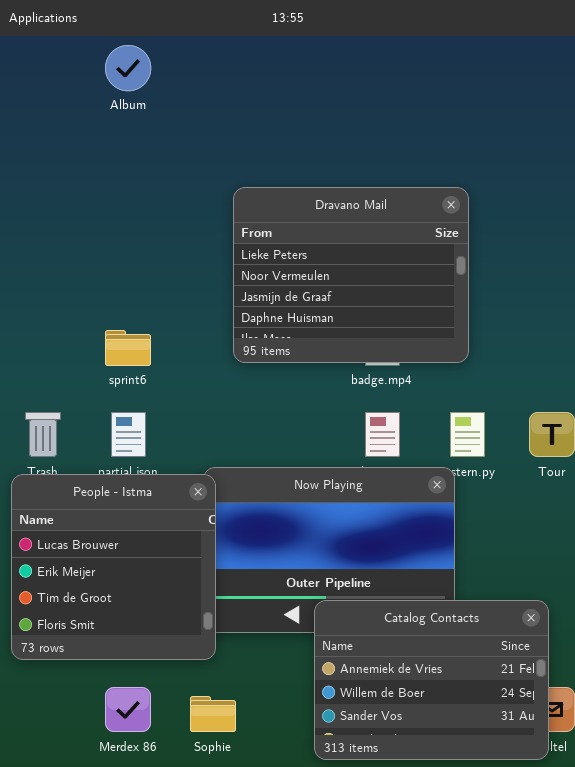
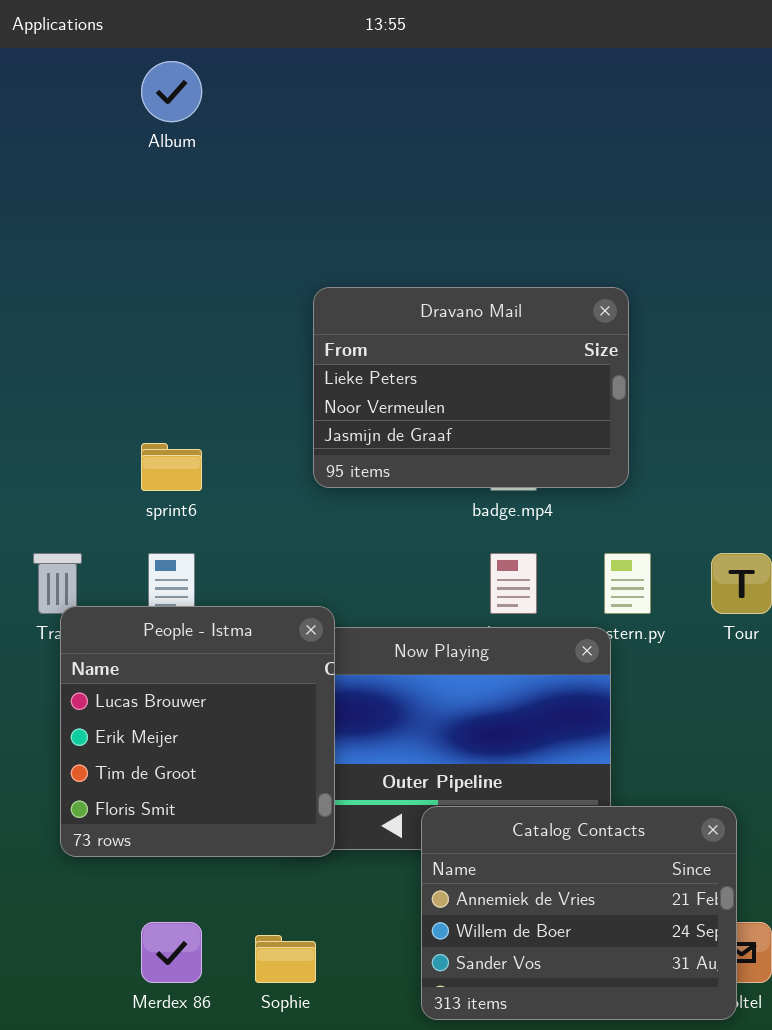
Dravano Mail: [233,187,469,363] -> [313,287,629,488], resized
People - Istma: [11,474,216,660] -> [60,606,335,857], moved

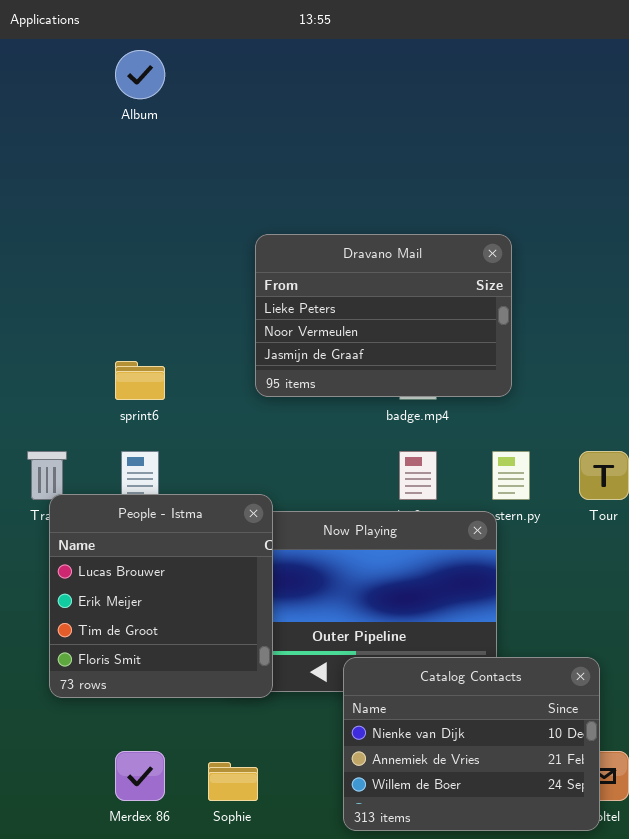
Catalog Contacts: [421,806,737,1020] -> [343,657,600,831], scrolled up 1 row

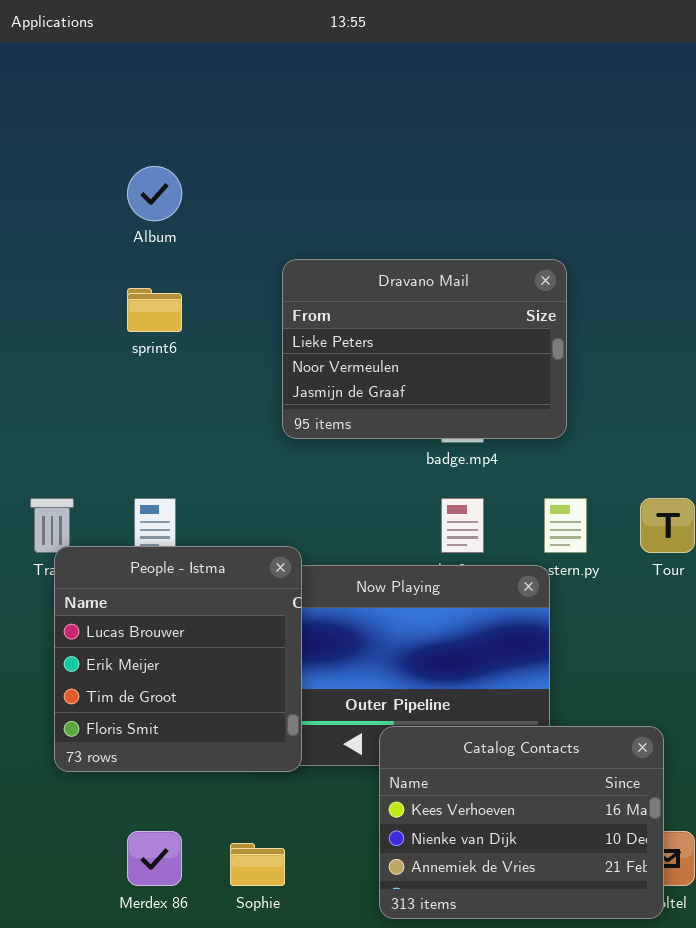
Album: [115,50,165,99] -> [127,166,182,221], moved
sprint6: [115,361,165,400] -> [127,288,182,332], moved
Catalog Contacts: [343,657,600,831] -> [379,726,664,919], scrolled up 1 row

